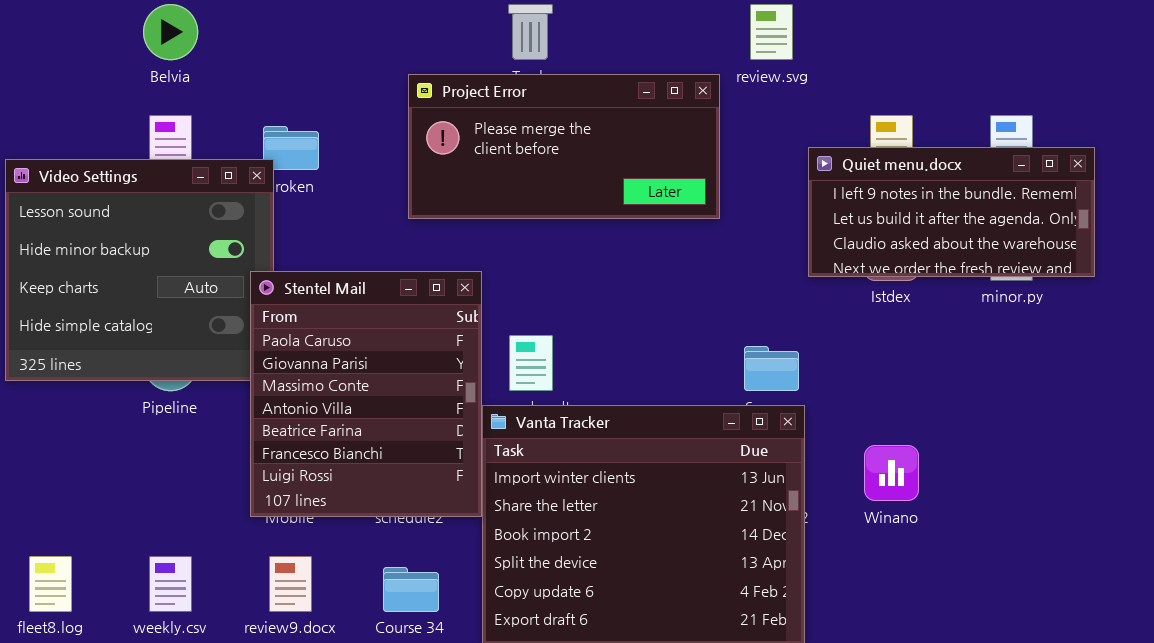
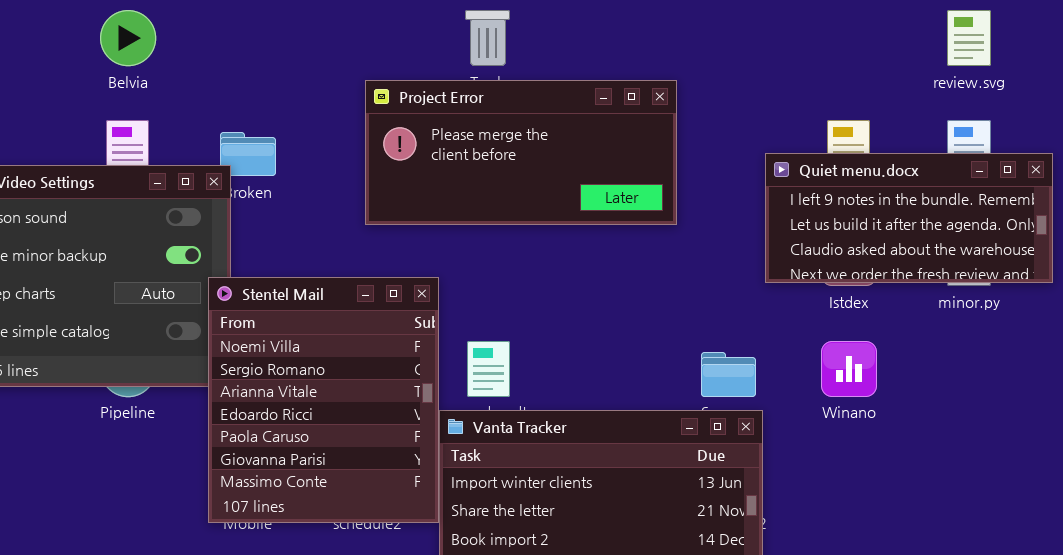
review.svg: [750,4,793,60] -> [947,10,991,66], moved
Stentel Mail: [250,271,482,517] -> [208,277,439,523], scrolled up 4 rows
Winano: [864,445,919,501] -> [821,341,877,397], moved

